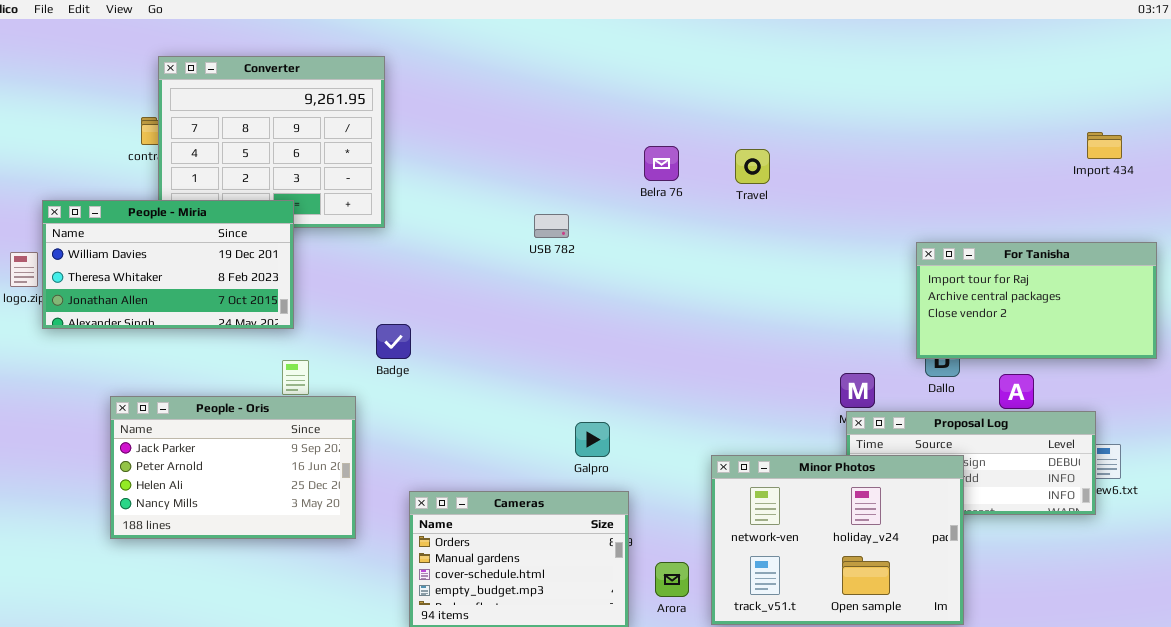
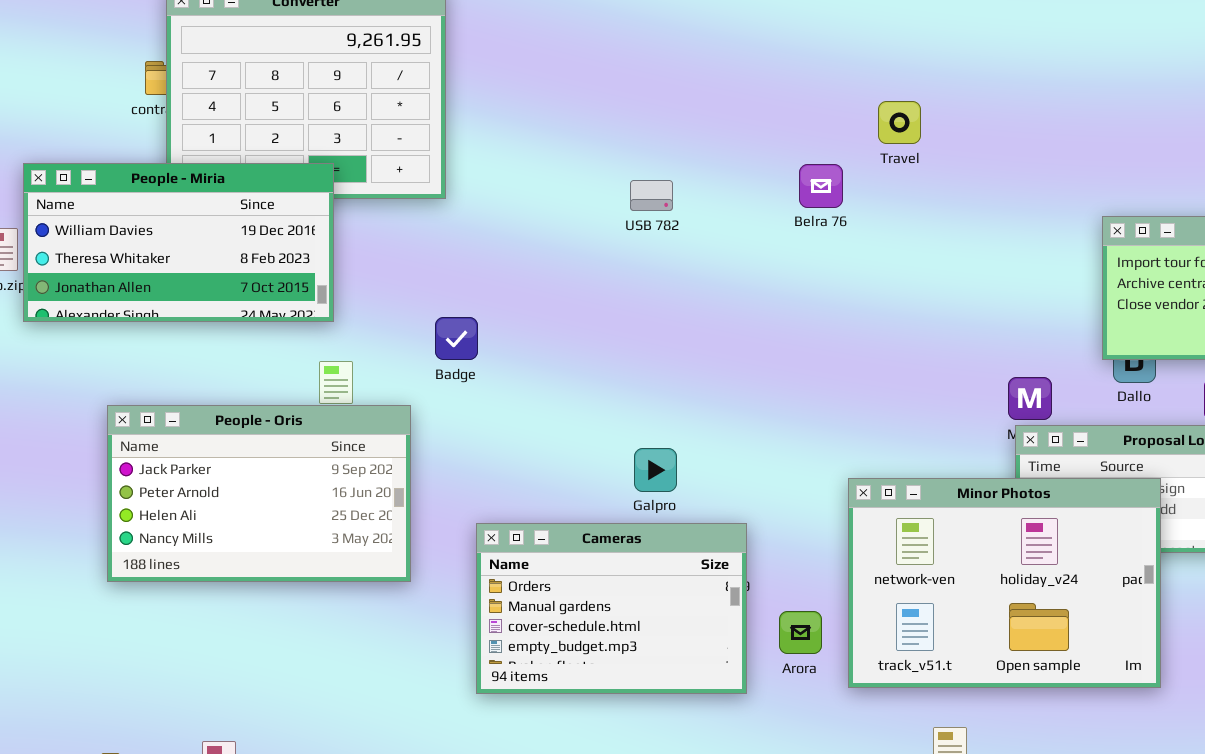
Belra 76: [644,146,679,181] -> [799,164,843,208], moved
Galpro: [575,422,610,457] -> [634,448,677,492], moved

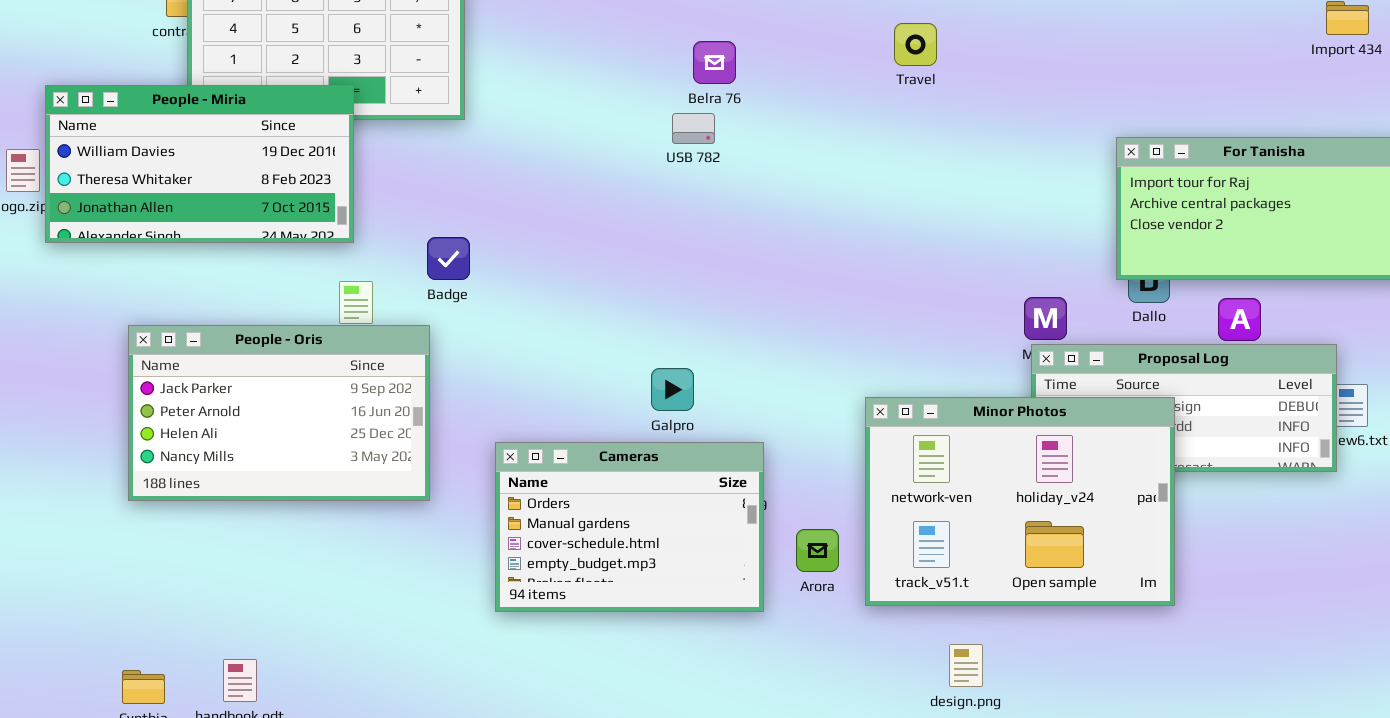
Belra 76: [799,164,843,208] -> [693,41,736,84], moved
USB 782: [630,180,673,211] -> [672,113,715,144], moved
Badge: [435,317,478,360] -> [427,237,470,280], moved

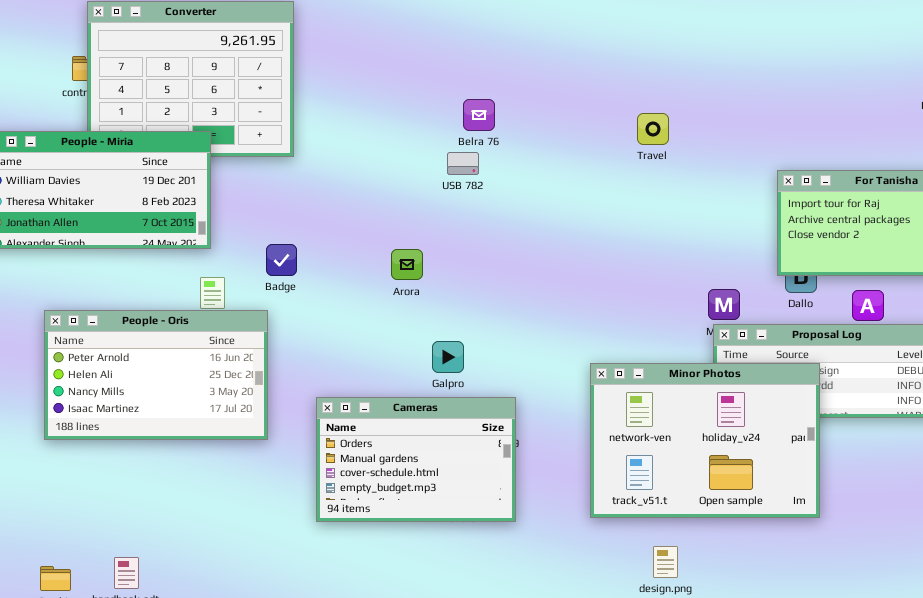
Travel: [894,23,937,66] -> [637,113,669,145], moved
People - Oris: [128,325,430,501] -> [44,310,268,440], scrolled down 1 row
Arora: [796,529,839,572] -> [391,249,423,280], moved

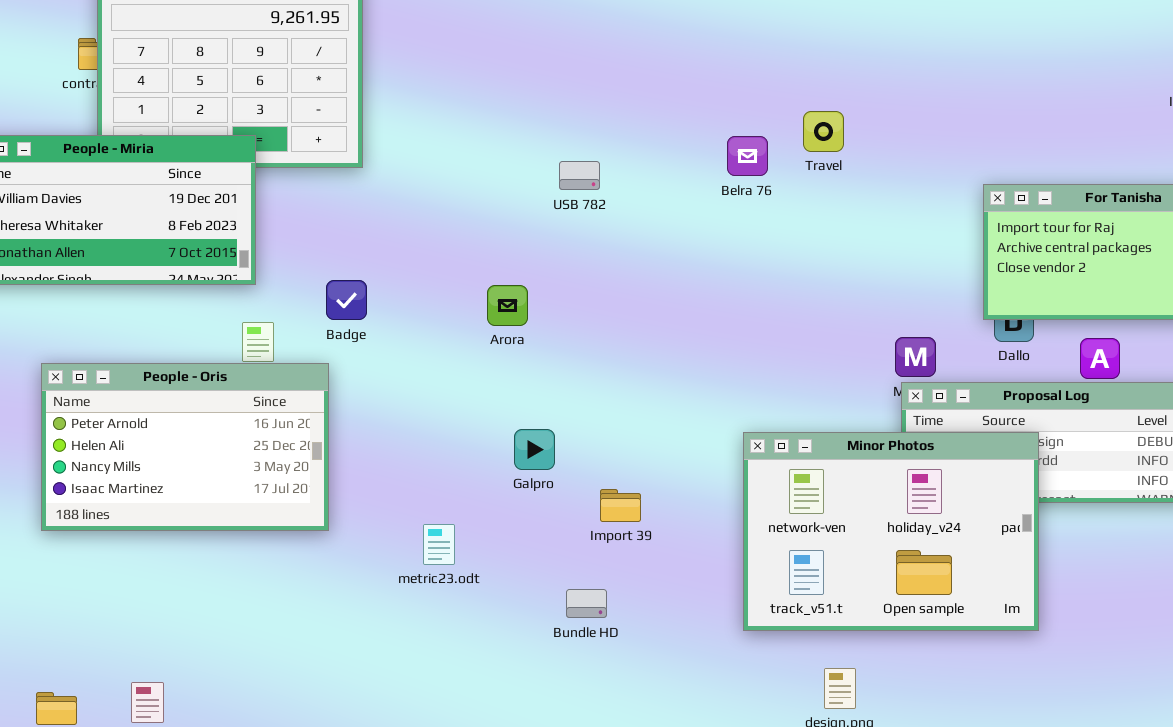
Belra 76: [463,99,495,131] -> [727,136,768,176], moved
Galpro: [432,341,464,373] -> [514,429,555,470], moved
Cameras: [316,397,516,522] -> none, closed

